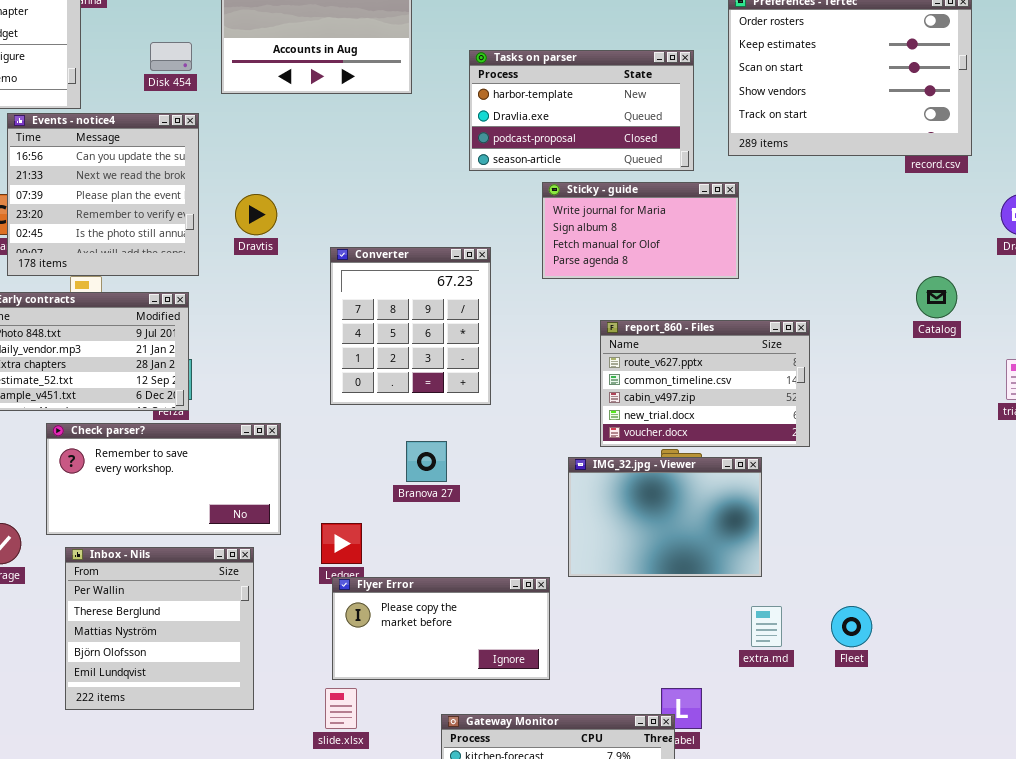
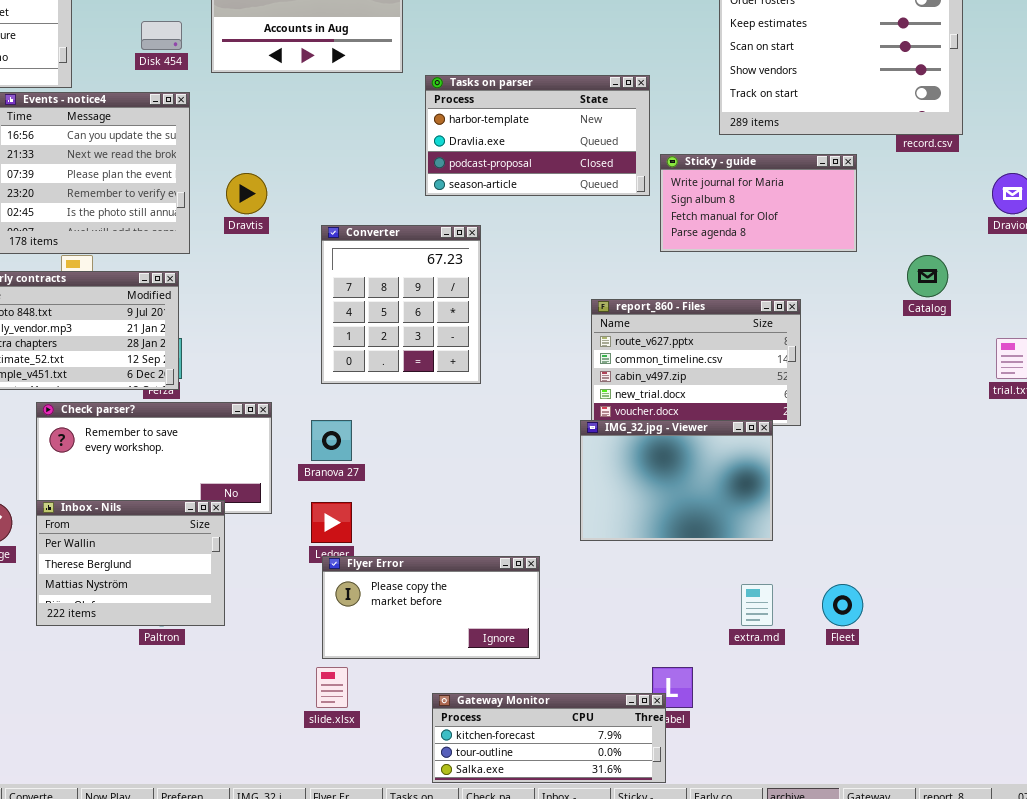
Tasks on parser: [469,50,694,171] -> [425,75,650,196], moved
Sticky - guide: [542,182,739,279] -> [660,154,857,252], moved
Branova 27: [406,441,447,482] -> [311,420,352,461], moved
IMG_32.jpg - Viewer: [568,457,762,577] -> [580,420,773,541], moved
Inbox - Nils: [65,547,254,710] -> [36,500,225,626], moved, resized

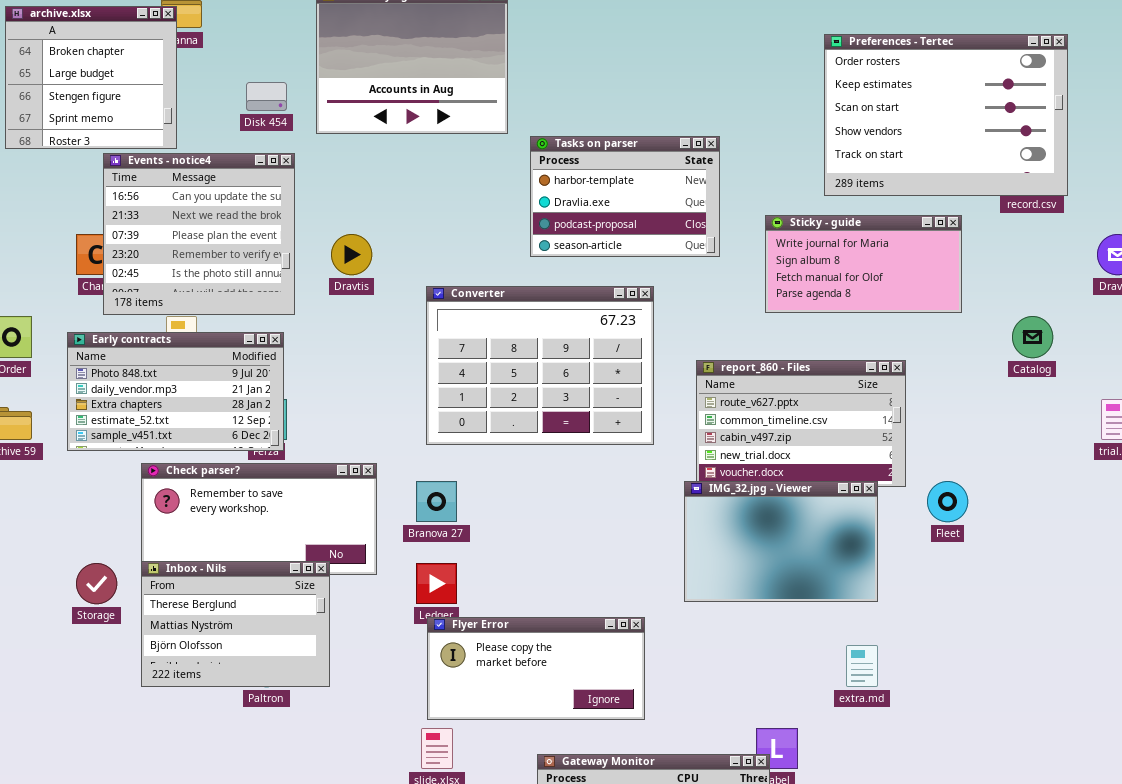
Tasks on parser: [425,75,650,196] -> [530,136,720,257], resized
Converter: [321,225,481,384] -> [426,286,654,445], resized
Inbox - Nils: [36,500,225,626] -> [141,561,330,687], scrolled down 1 row
Fleet: [822,584,863,626] -> [927,481,968,522], moved

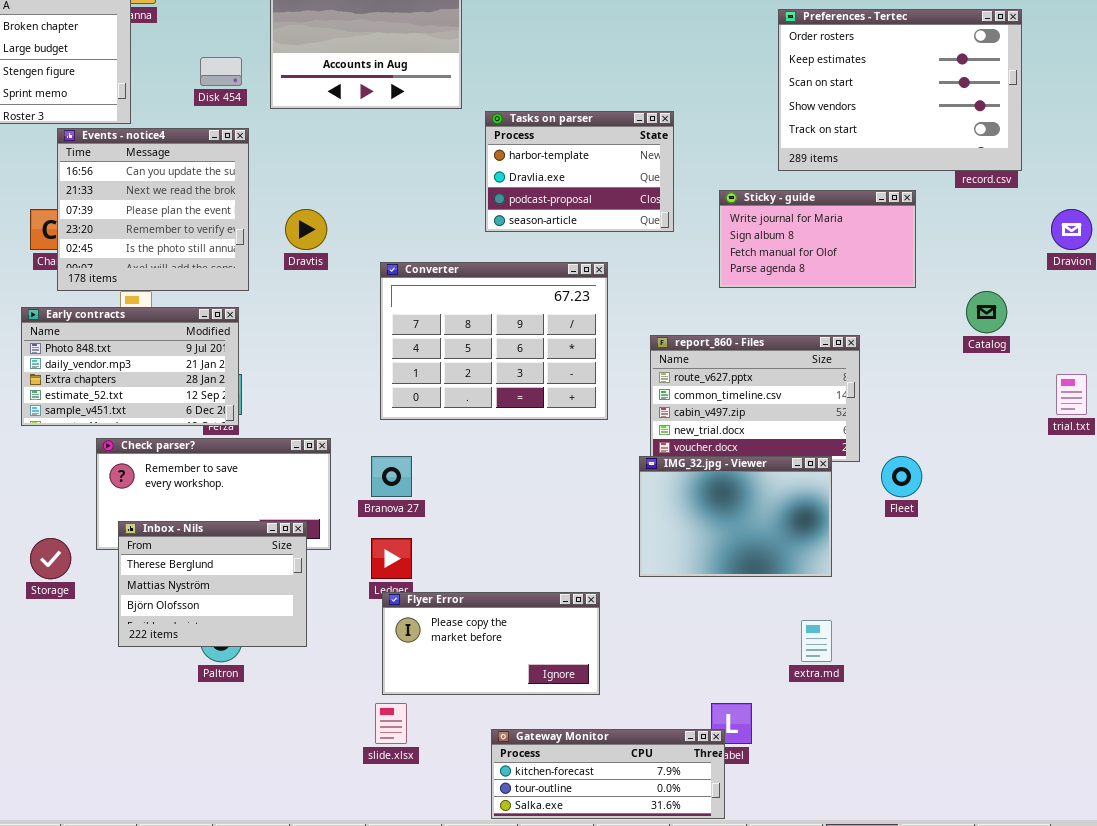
Inbox - Nils: [141,561,330,687] -> [118,521,307,647], moved

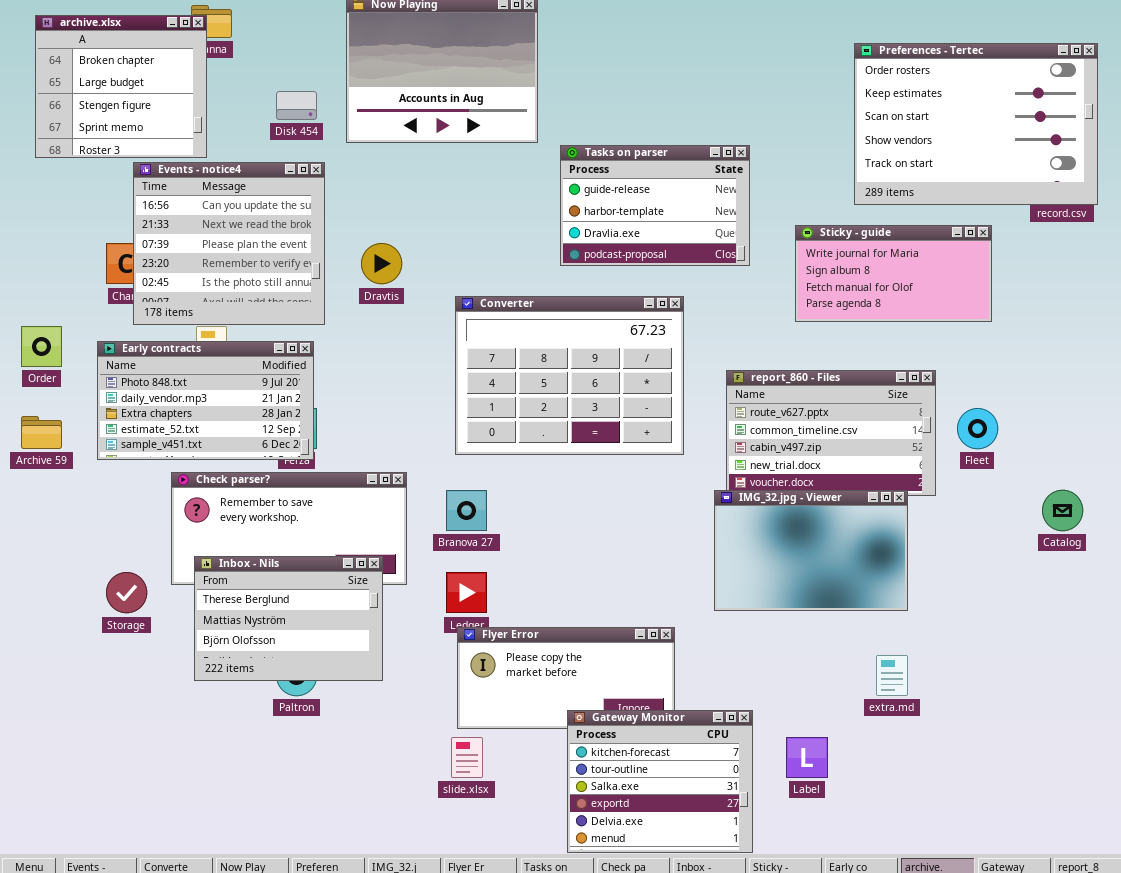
Tasks on parser: [485,111,674,232] -> [560,145,750,266], scrolled up 1 row
Catalog: [966,291,1007,333] -> [1042,490,1083,531], moved
Fleet: [881,456,922,497] -> [957,408,998,449], moved
Gateway Monitor: [491,729,725,819] -> [567,710,753,853], resized

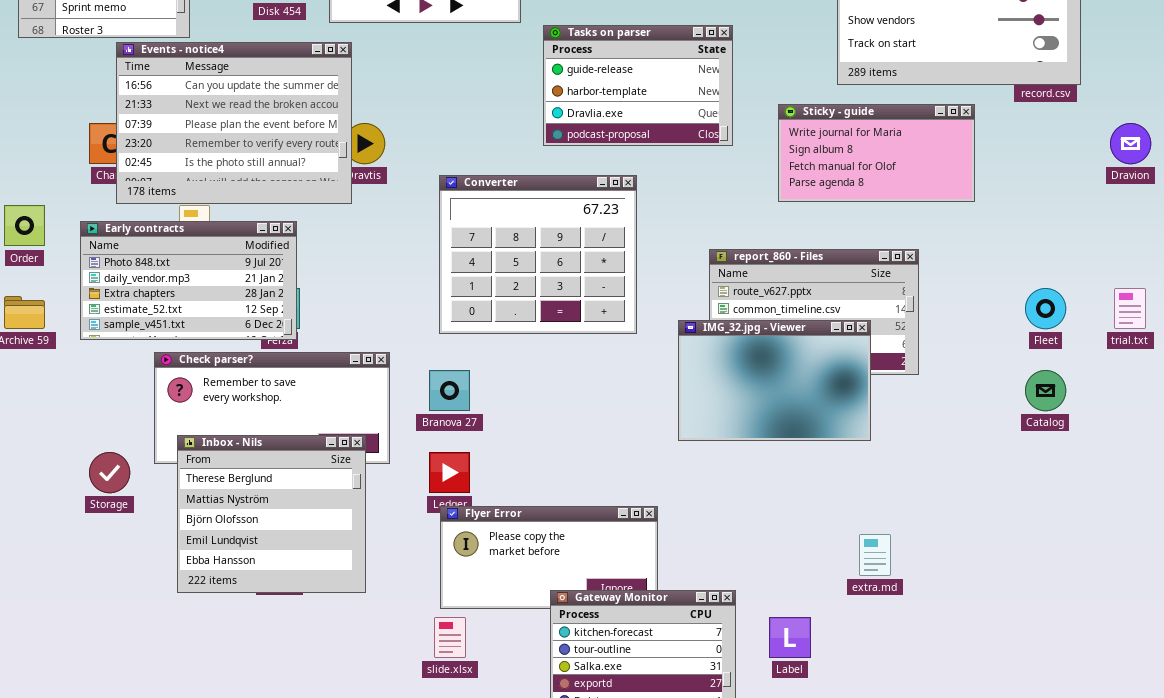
Events - notice4: [133,162,325,325] -> [116,42,352,204], resized
Converter: [455,296,684,455] -> [439,175,637,334], resized
Fleet: [957,408,998,449] -> [1025,288,1066,329], moved
IMG_32.jpg - Viewer: [714,490,908,611] -> [678,320,871,441], moved
Inbox - Nils: [194,556,383,681] -> [177,435,366,593], resized

